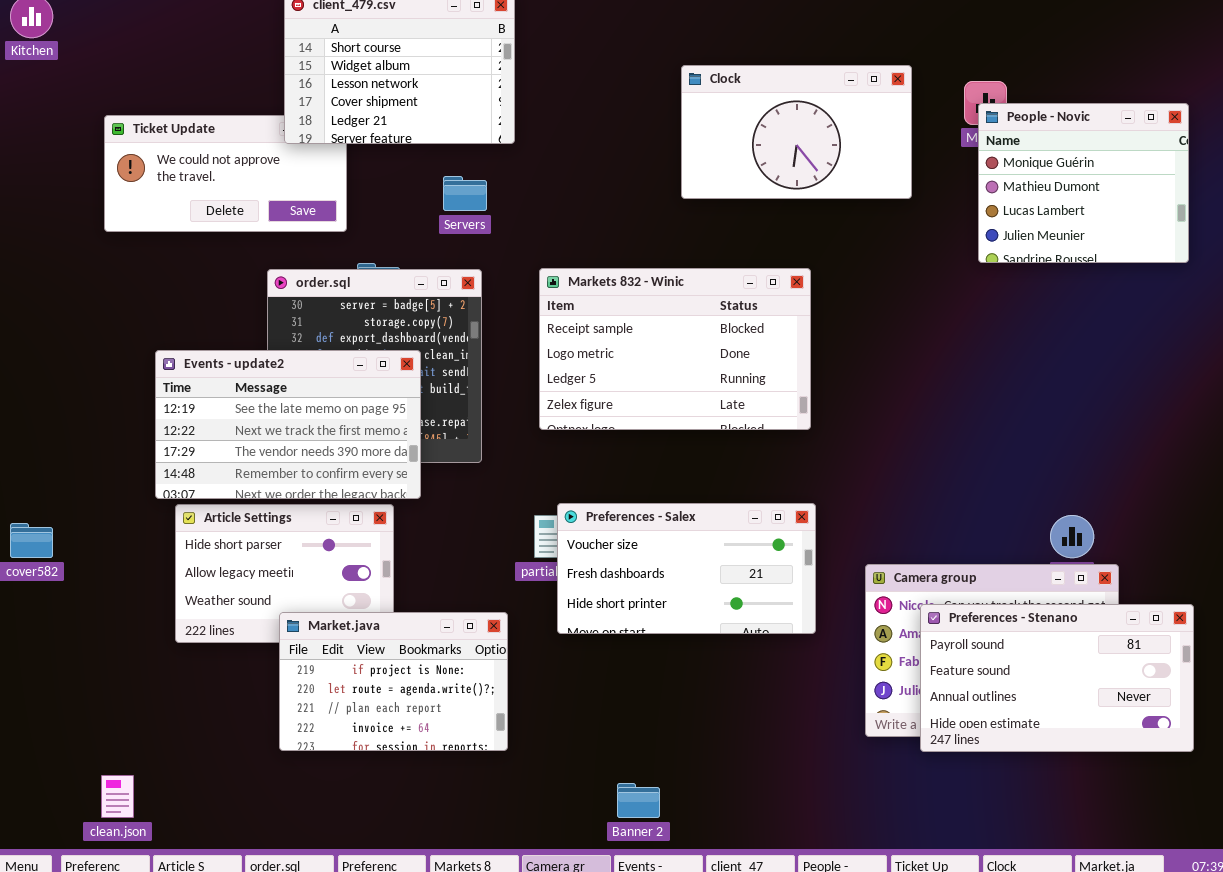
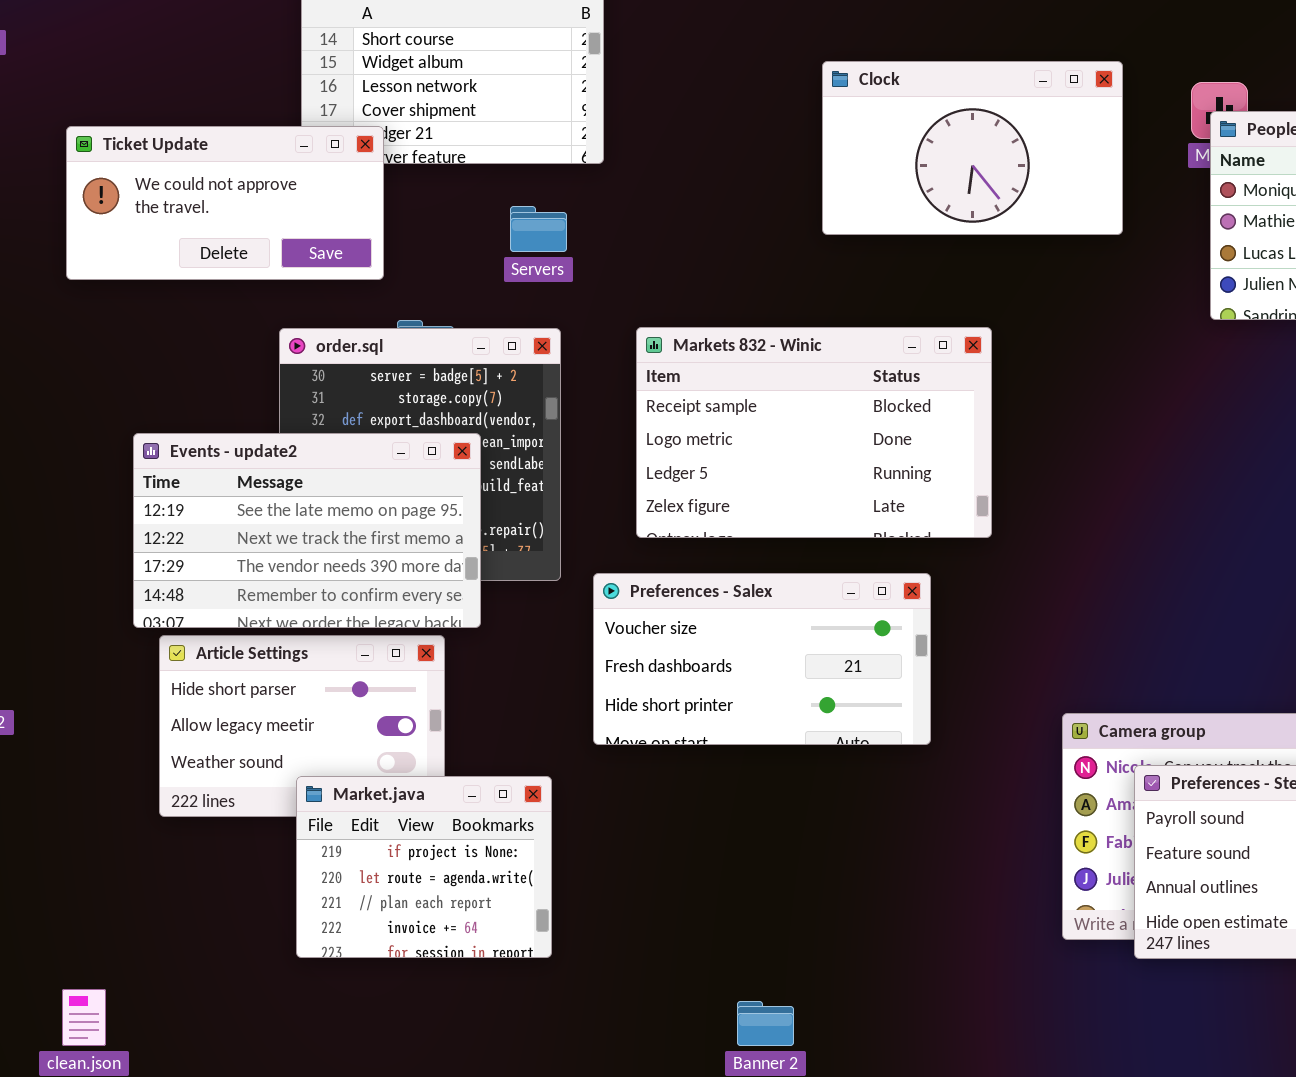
Ticket Update: [104,115,347,232] -> [66,126,384,280], raised
Preferences - Salex: [557,503,816,634] -> [593,573,931,745], moved
Market.java: [279,612,508,751] -> [296,776,552,958], resized

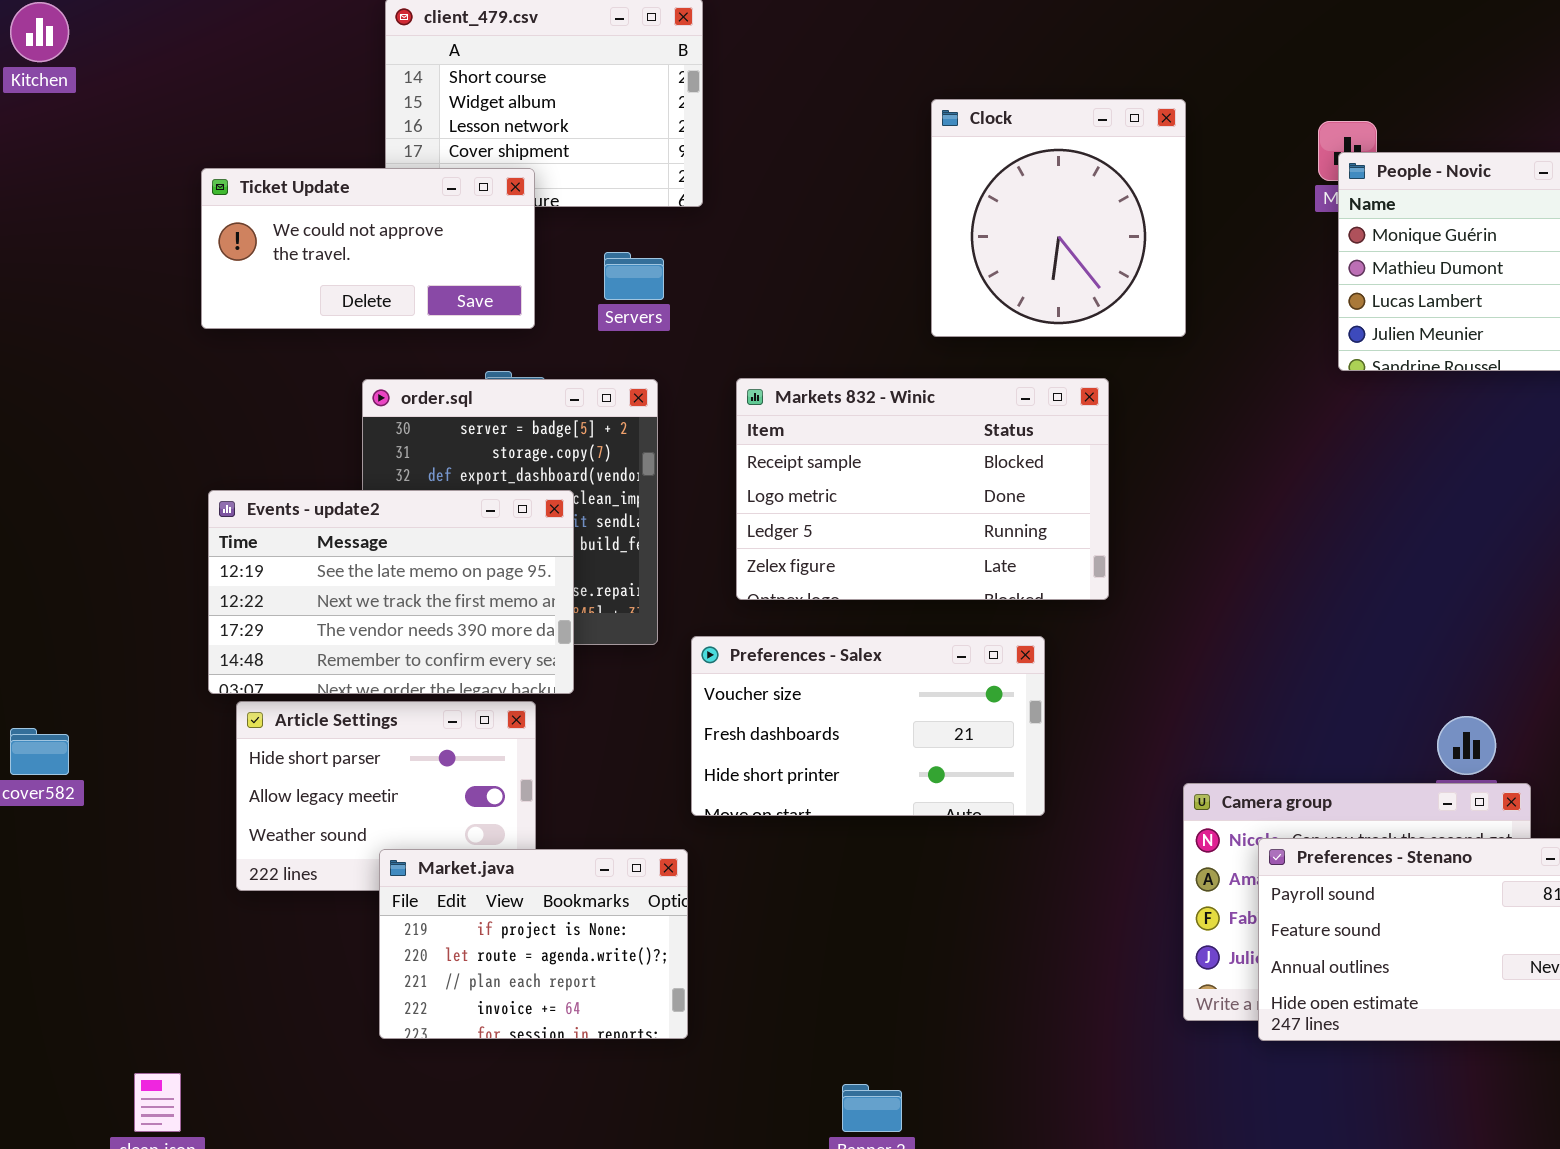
Clock: [822,61,1123,235] -> [931,99,1186,337], resized
Ticket Update: [66,126,384,280] -> [201,168,535,329], moved
Market.java: [296,776,552,958] -> [379,849,688,1039], resized

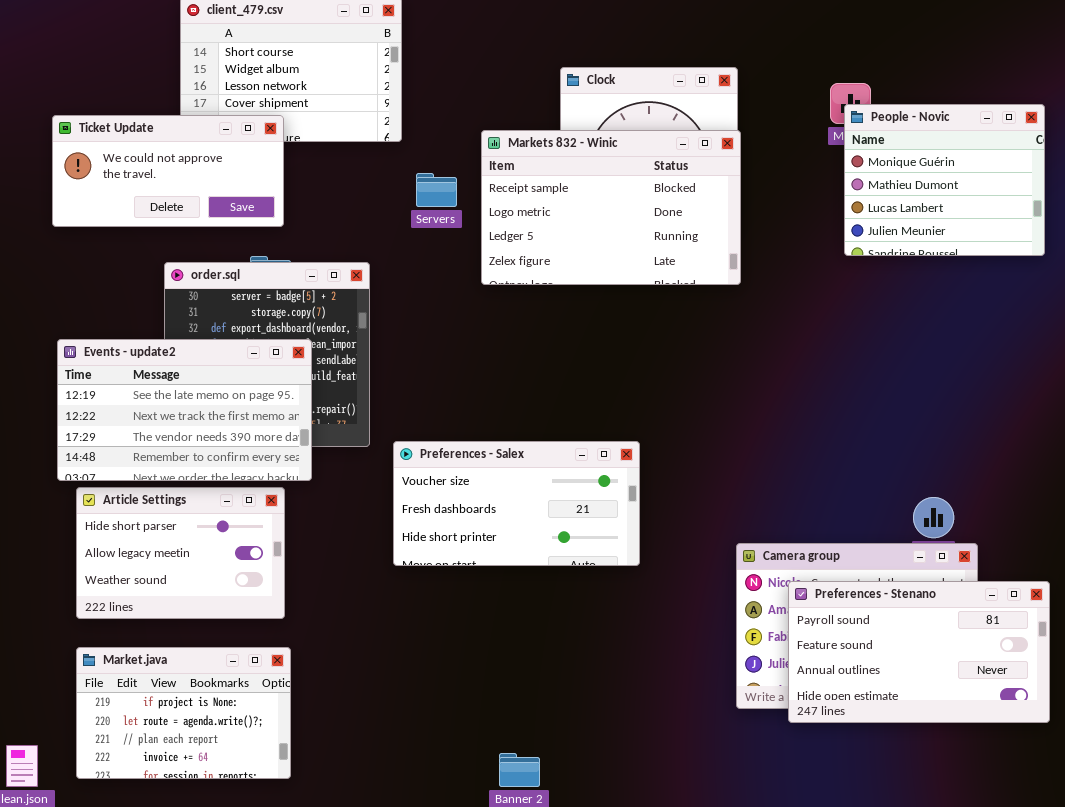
Servers: [604,252,664,300] -> [416,173,457,207], moved
Markets 832 - Winic: [736,378,1109,600] -> [481,130,741,285], moved
Market.java: [379,849,688,1039] -> [76,647,291,779], moved

